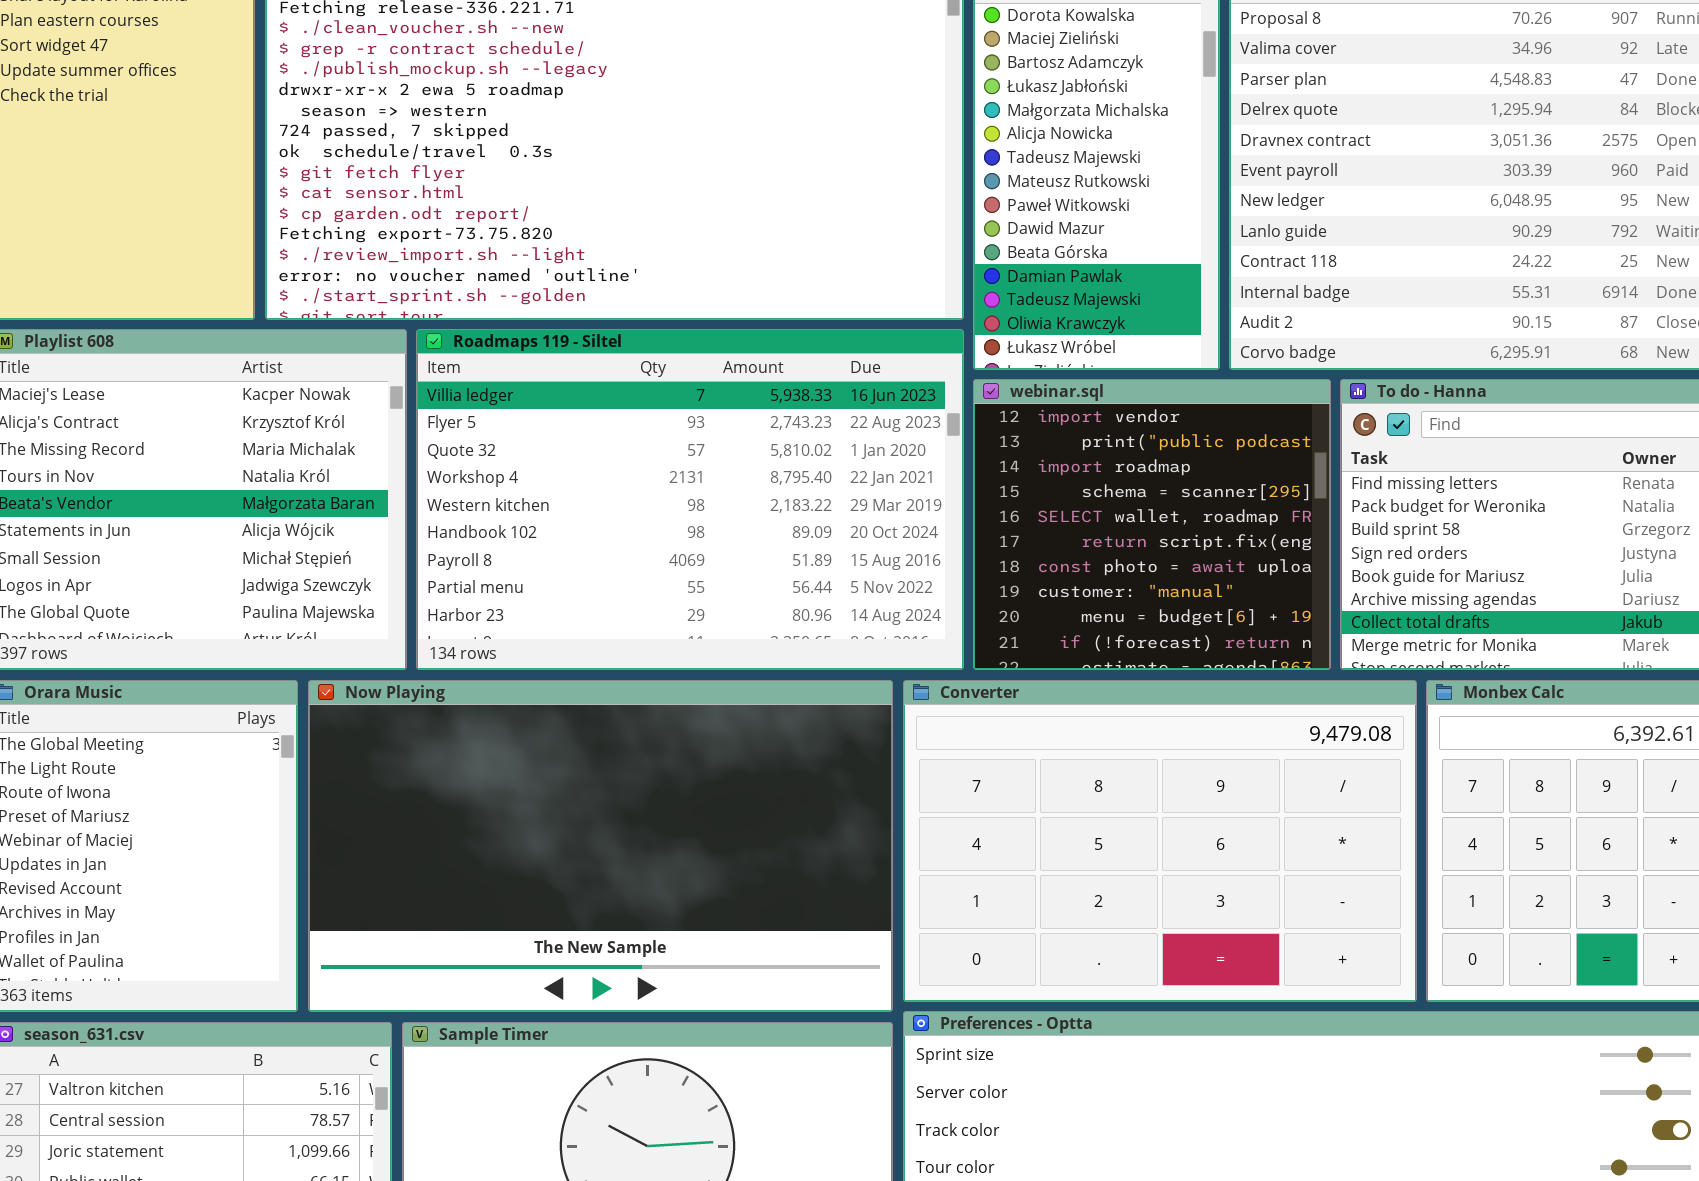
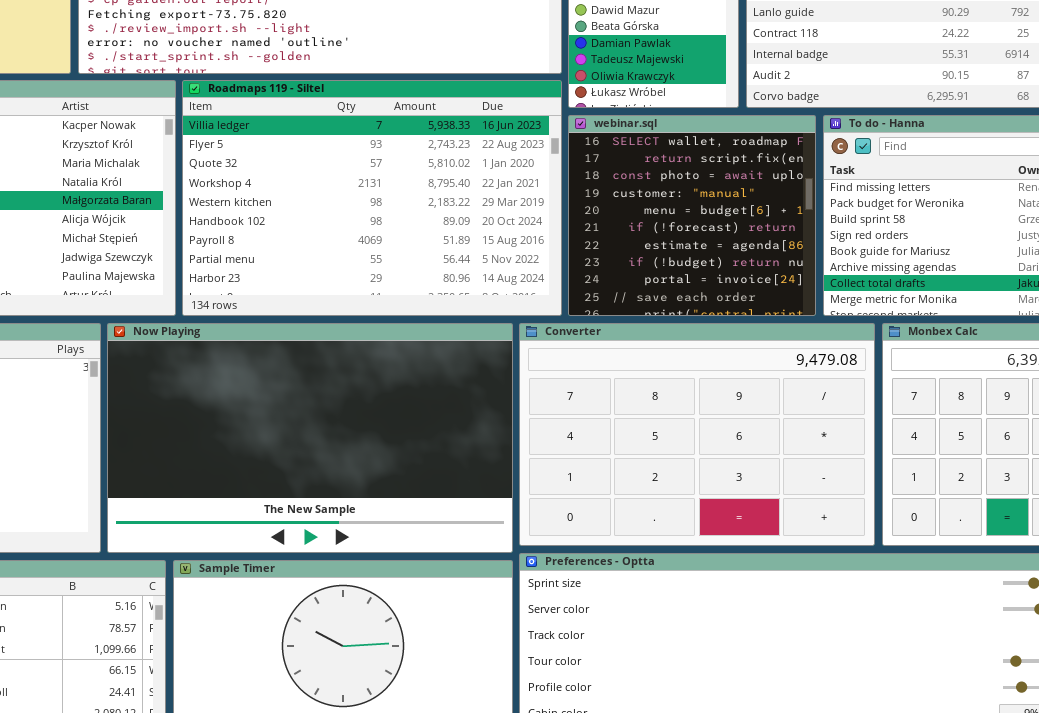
webinar.sql: [973,379,1331,670] -> [568,115,816,316], scrolled down 4 rows

